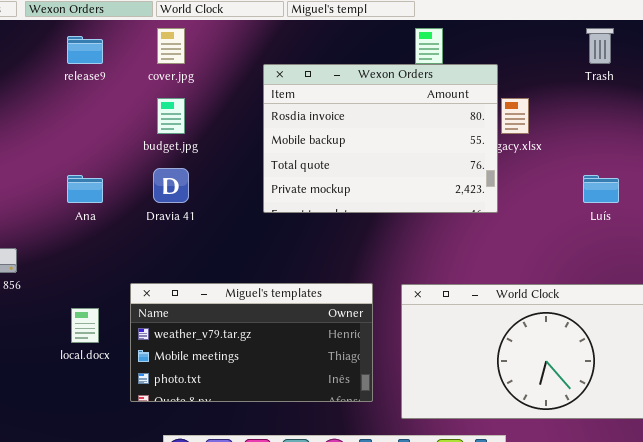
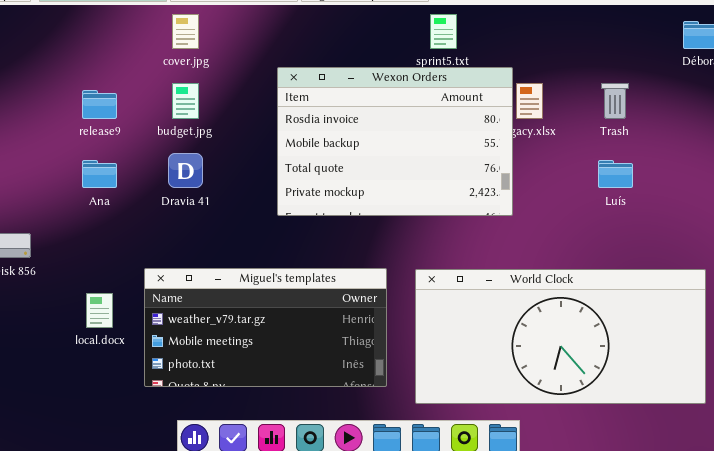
Trash: [586,28,614,64] -> [601,83,629,119], moved
release9: [67,36,103,64] -> [82,90,117,119], moved
Wexon Orders: [263,64,498,213] -> [277,67,513,216], moved

